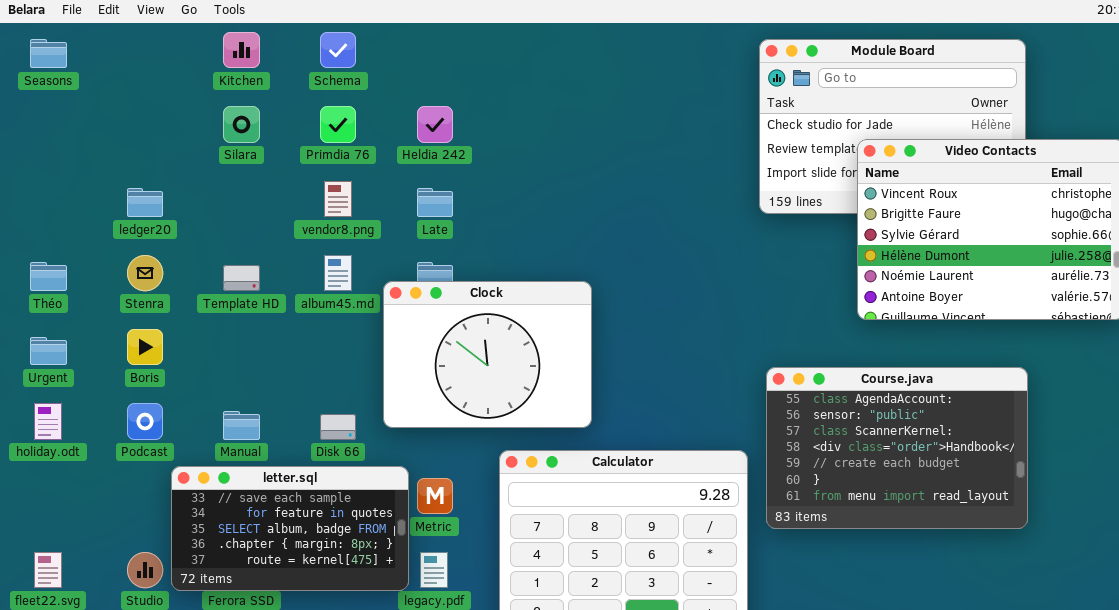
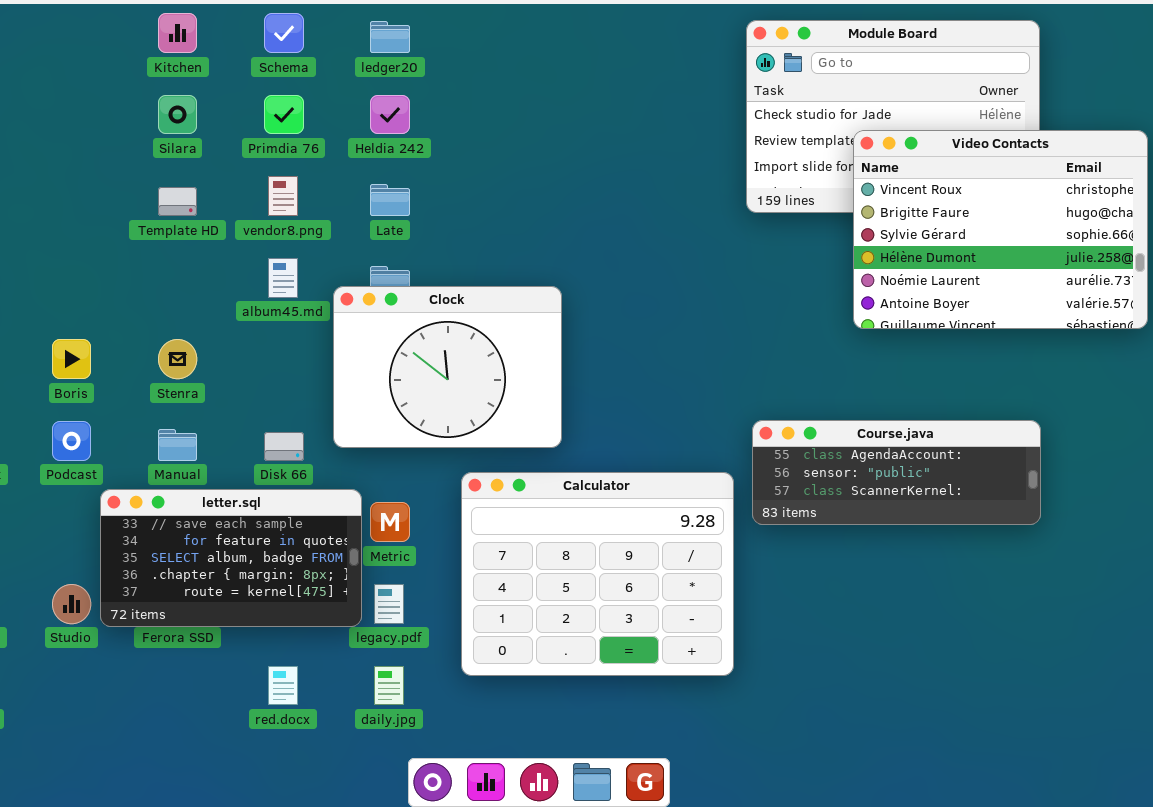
ledger20: [127,188,163,217] -> [370,21,410,53], moved
Stenra: [127,255,163,291] -> [158,339,197,379], moved
Template HD: [223,265,260,291] -> [158,187,197,216], moved
Course.java: [766,367,1028,529] -> [752,420,1041,525], moved, resized

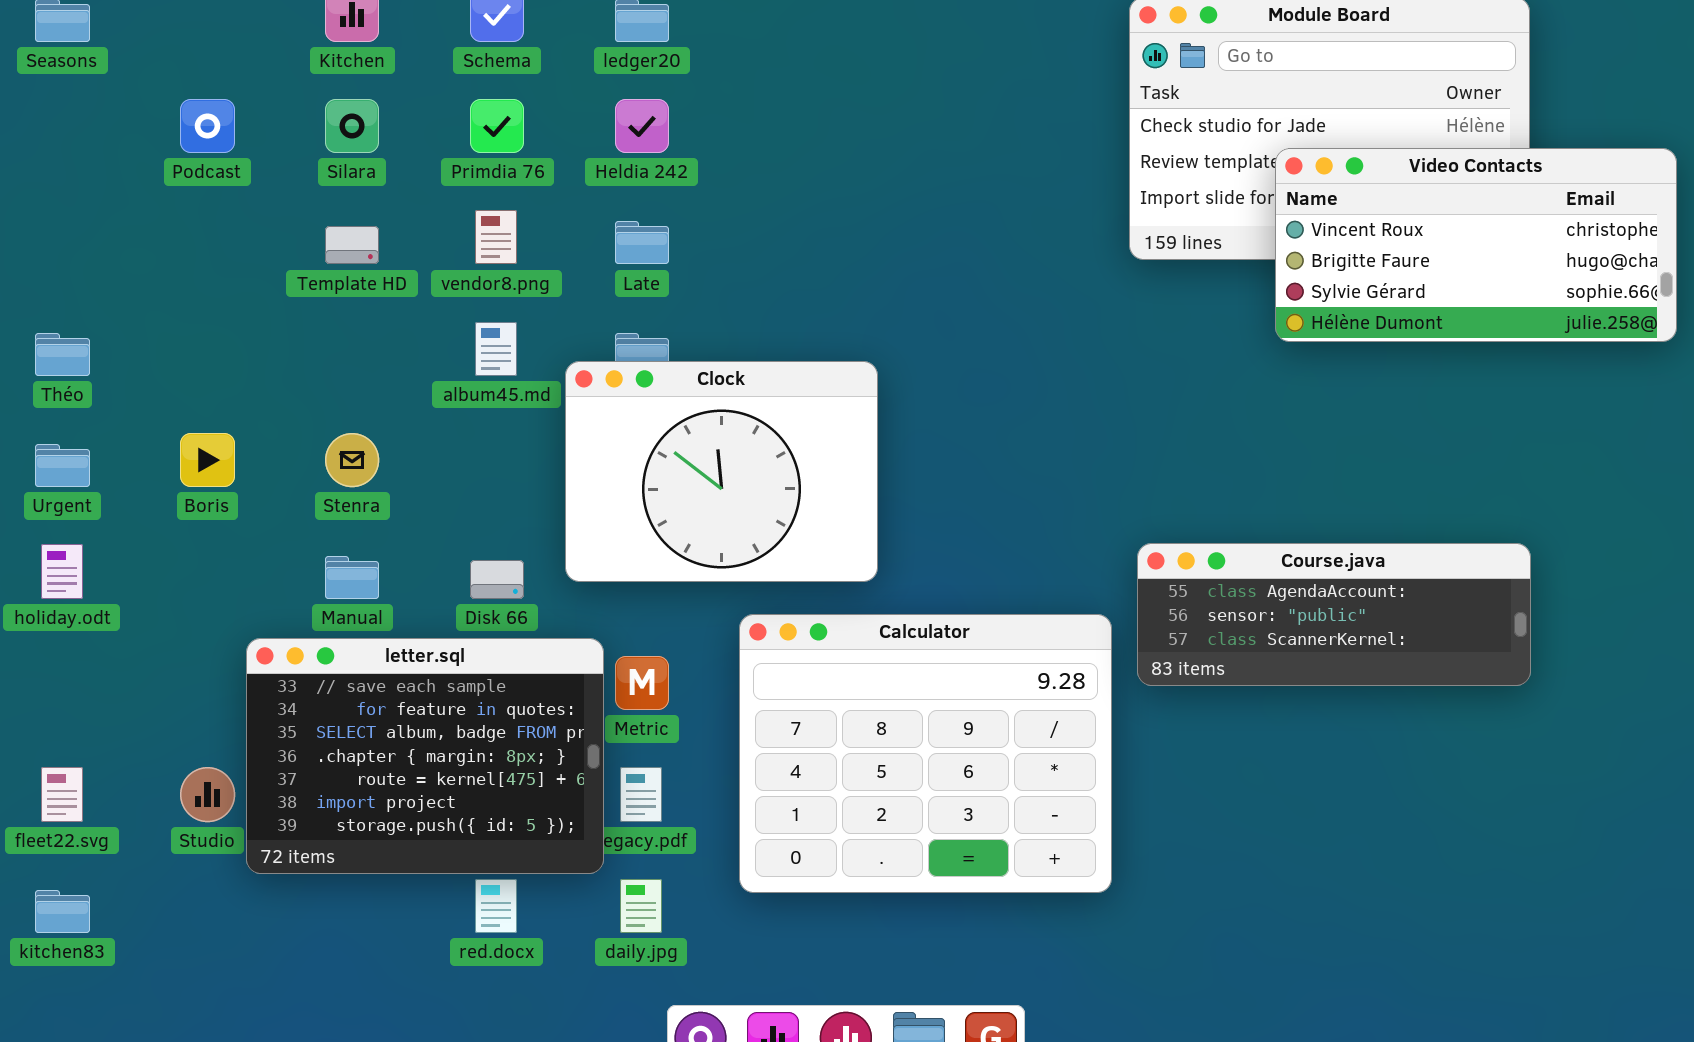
Video Contacts: [853,130,1148,329] -> [1275,148,1677,342], resized
Podcast: [52,421,91,461] -> [180,99,235,153], moved
letter.sql: [100,489,362,627] -> [246,638,604,874], resized

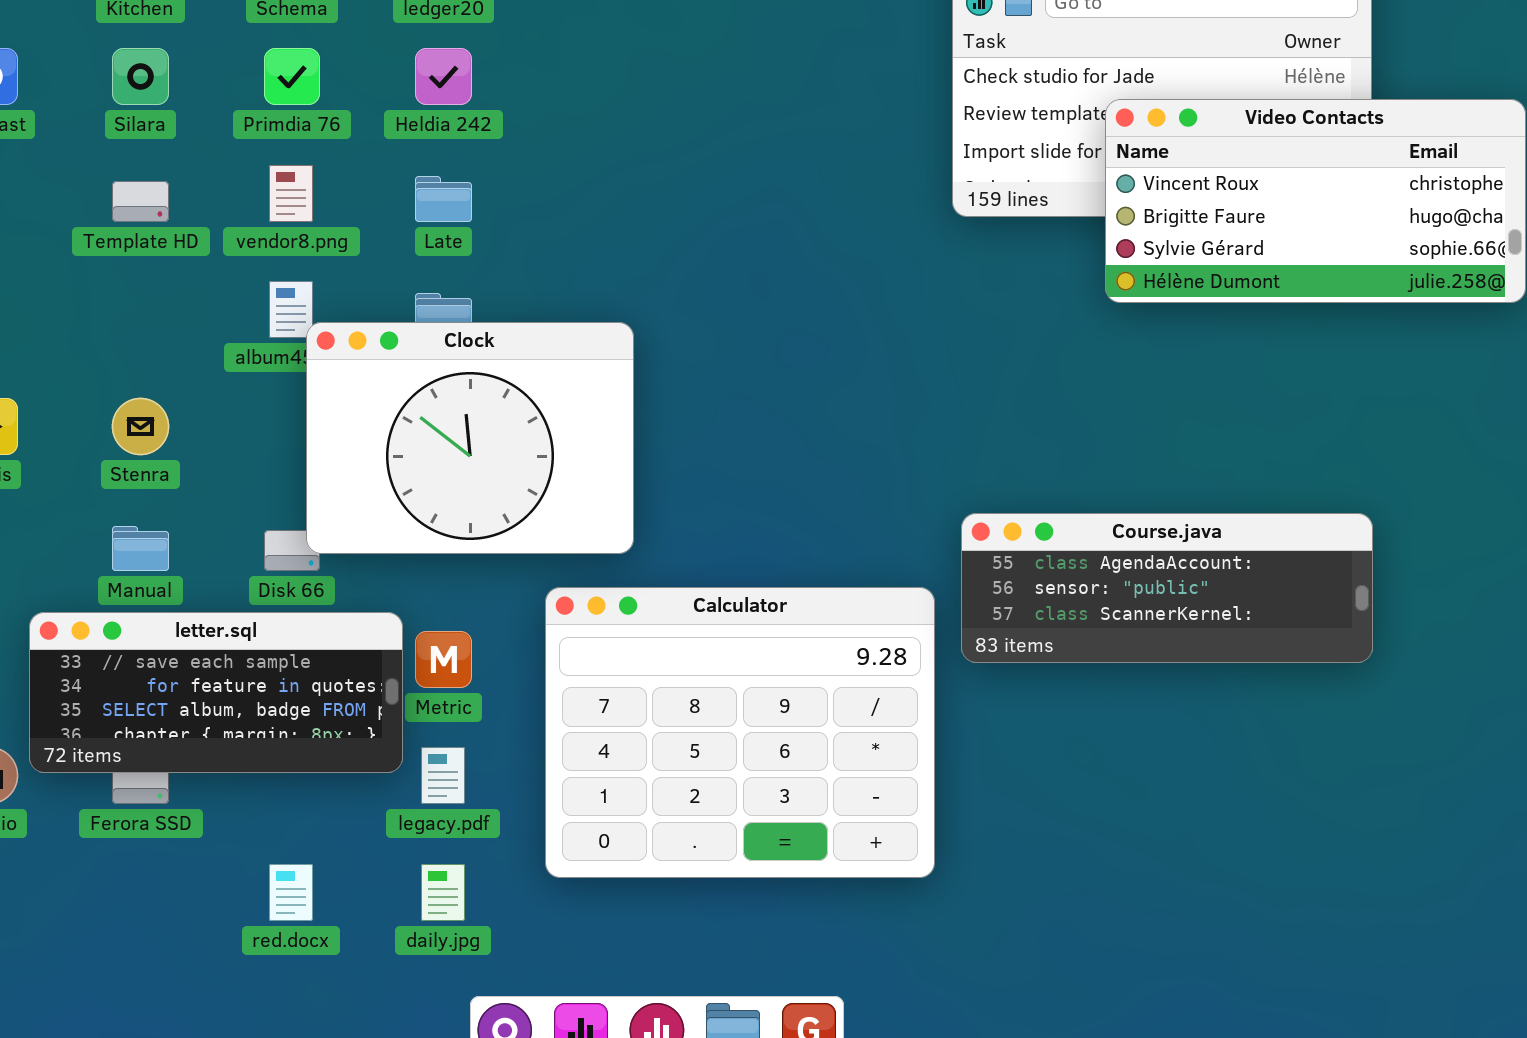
Clock: [565,361,878,582] -> [306,322,634,554], moved
letter.sql: [246,638,604,874] -> [29,612,403,773], resized

